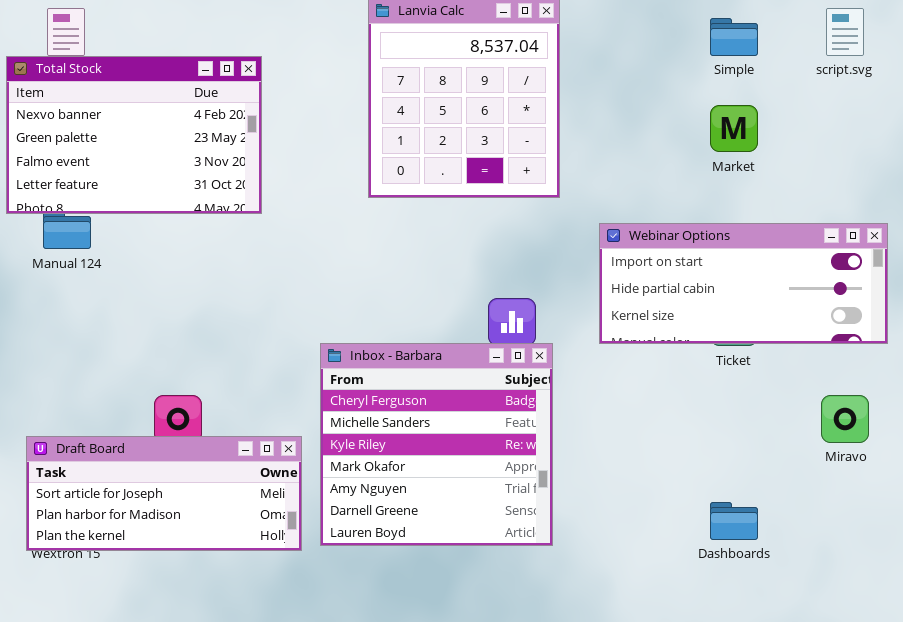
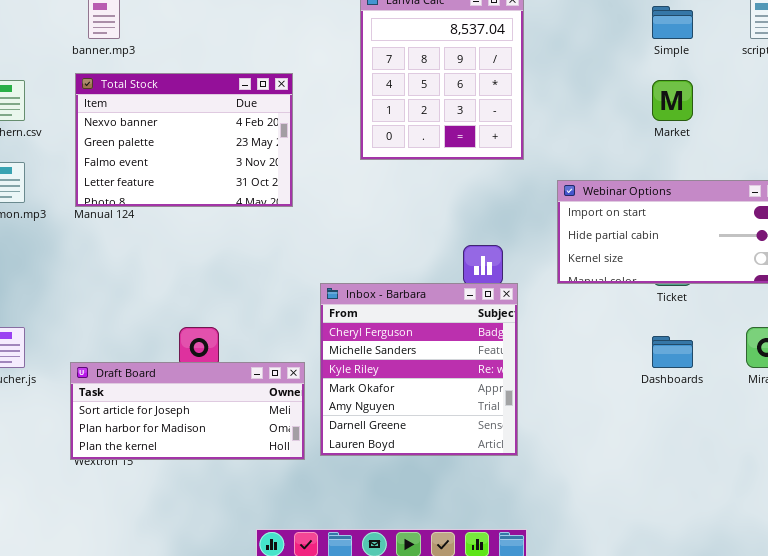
Total Stock: [6,56,262,214] -> [75,73,293,207], moved
Dashboards: [710,502,758,540] -> [652,336,693,368], moved

